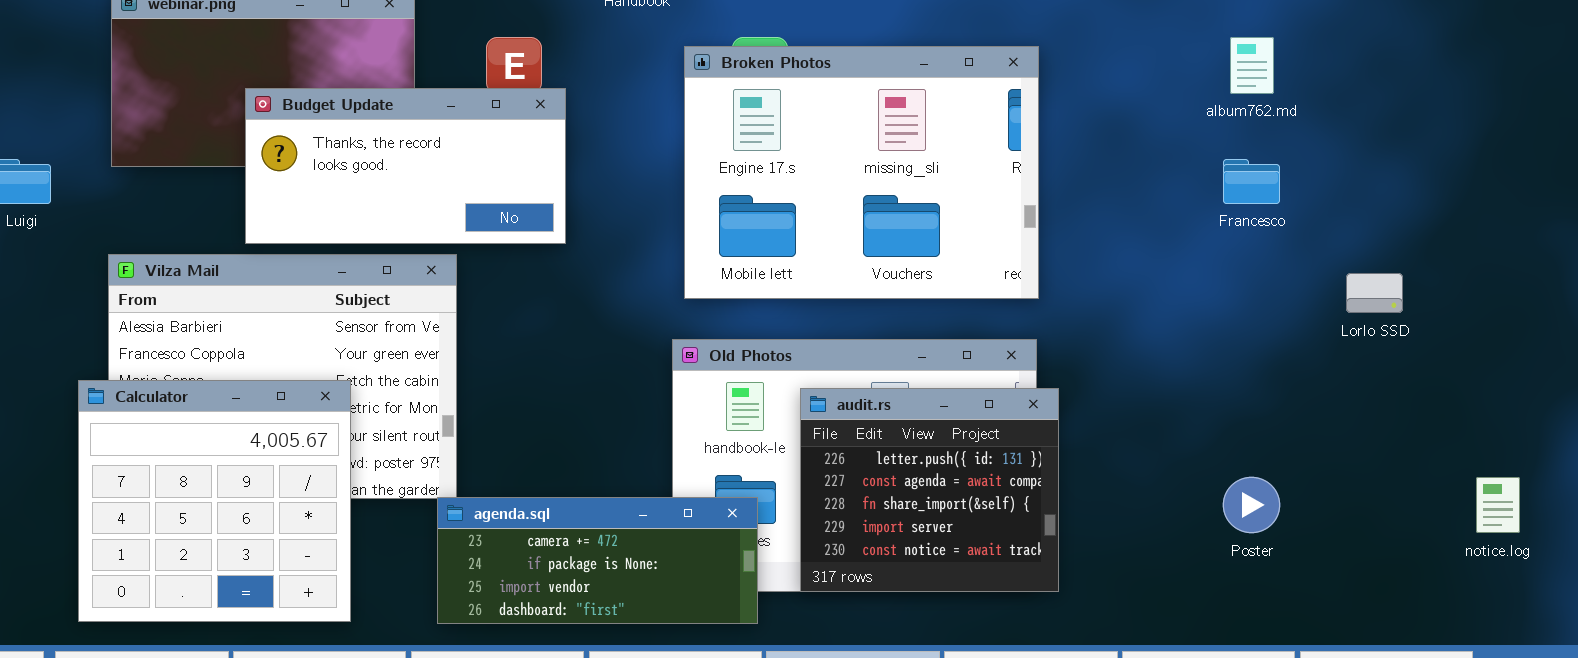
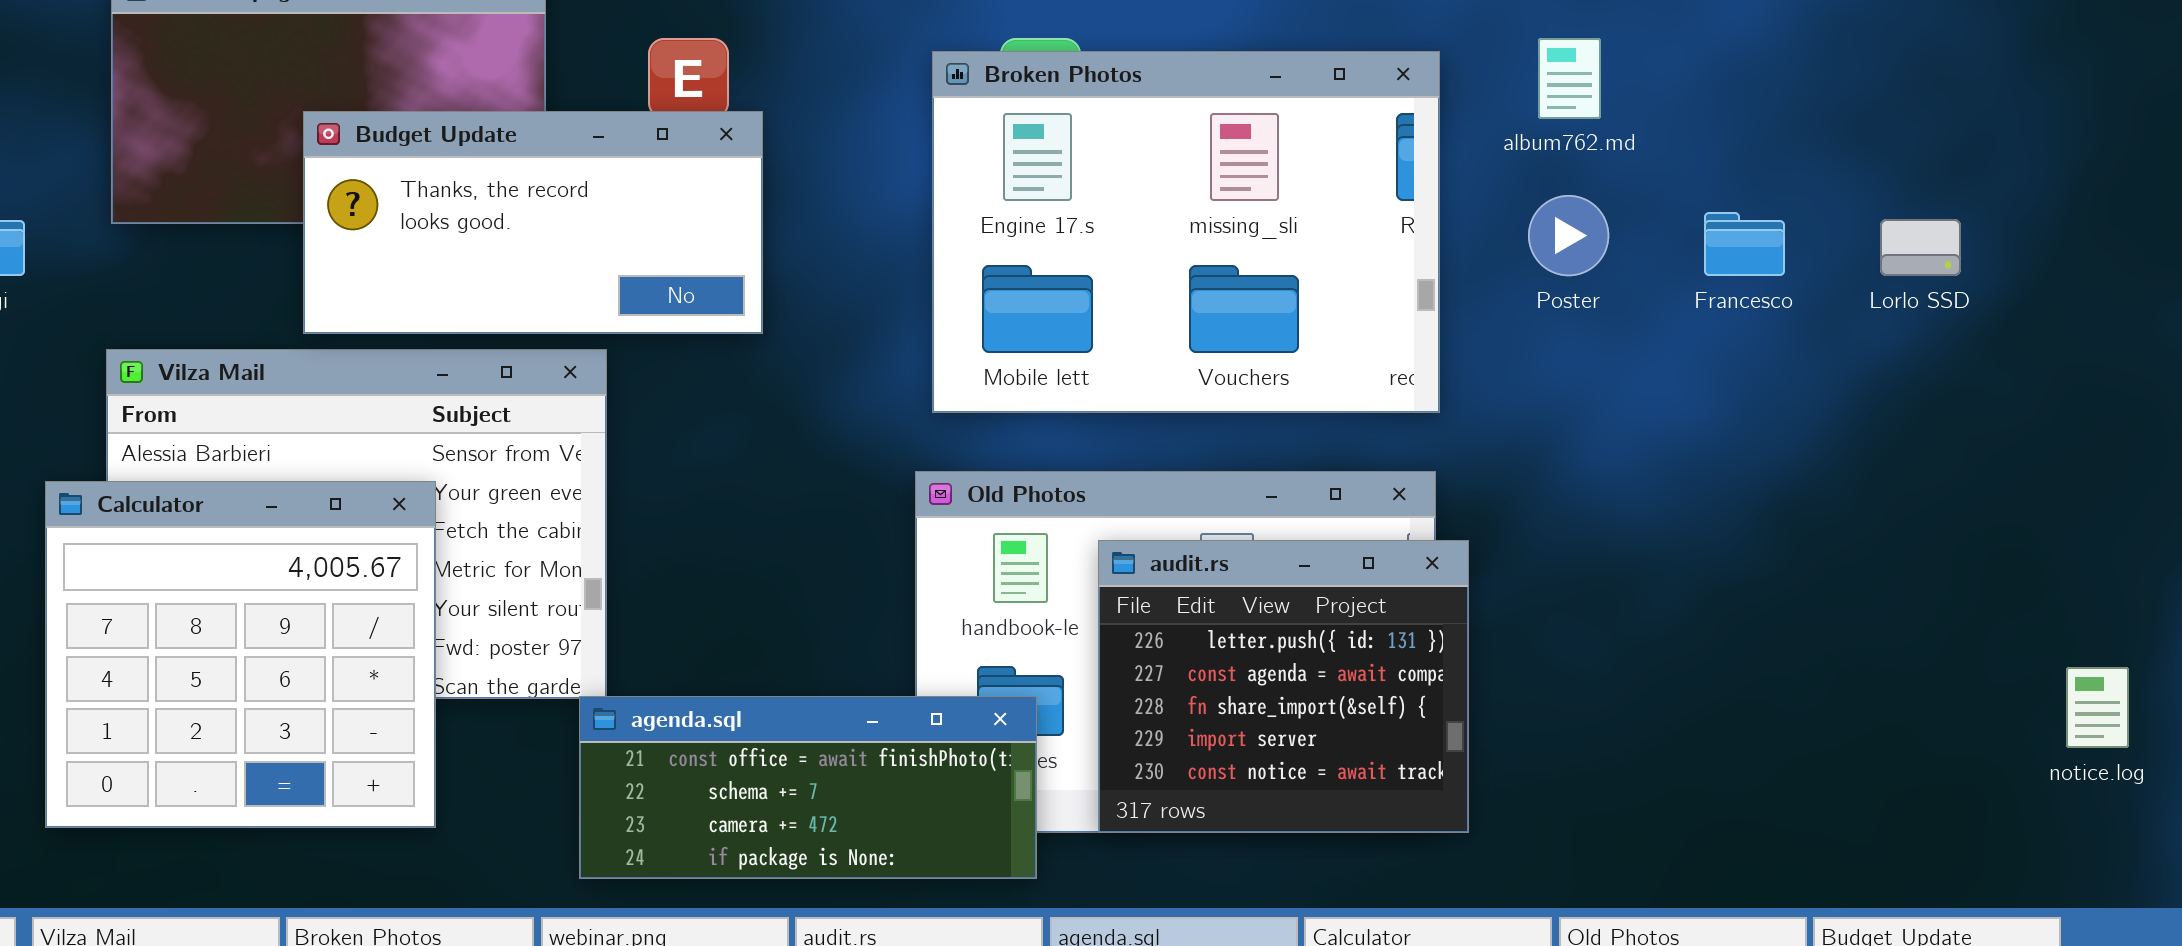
album762.md: [1230,37,1274,94] -> [1538,38,1601,119], moved
Lorlo SSD: [1346,273,1403,313] -> [1880,219,1961,276], moved
Calculator: [78,380,351,622] -> [45,481,436,828], moved
Poster: [1223,477,1280,533] -> [1528,195,1609,276], moved
agenda.sql: [437,497,758,624] -> [579,696,1037,879], scrolled up 2 rows

